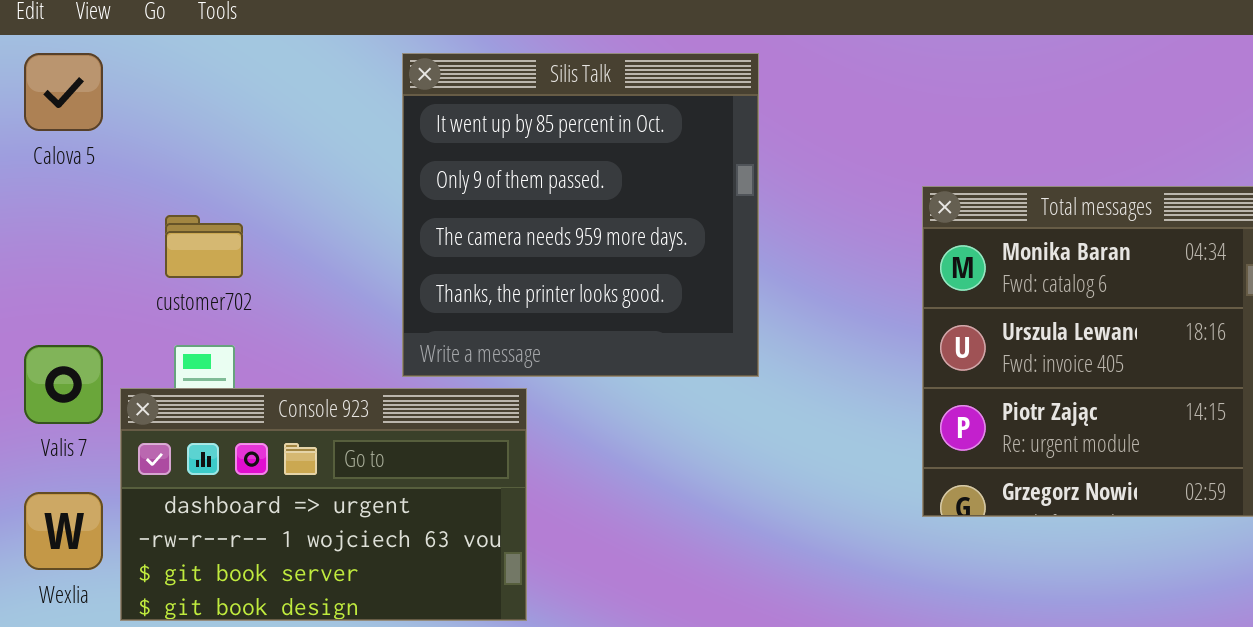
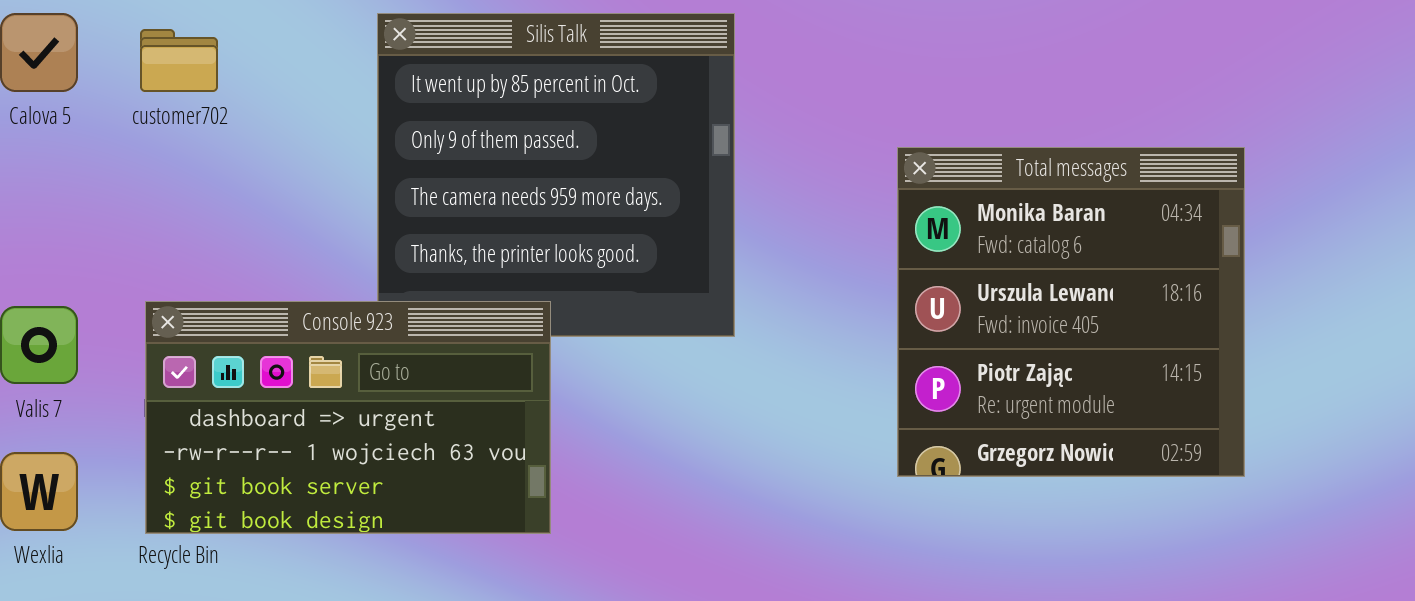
customer702: [165,215,243,278] -> [140,29,218,92], moved
Console 923: [120,388,527,621] -> [145,301,551,534], moved

